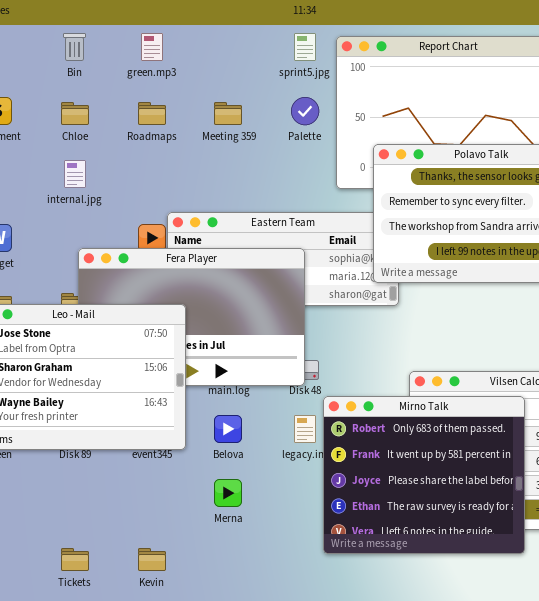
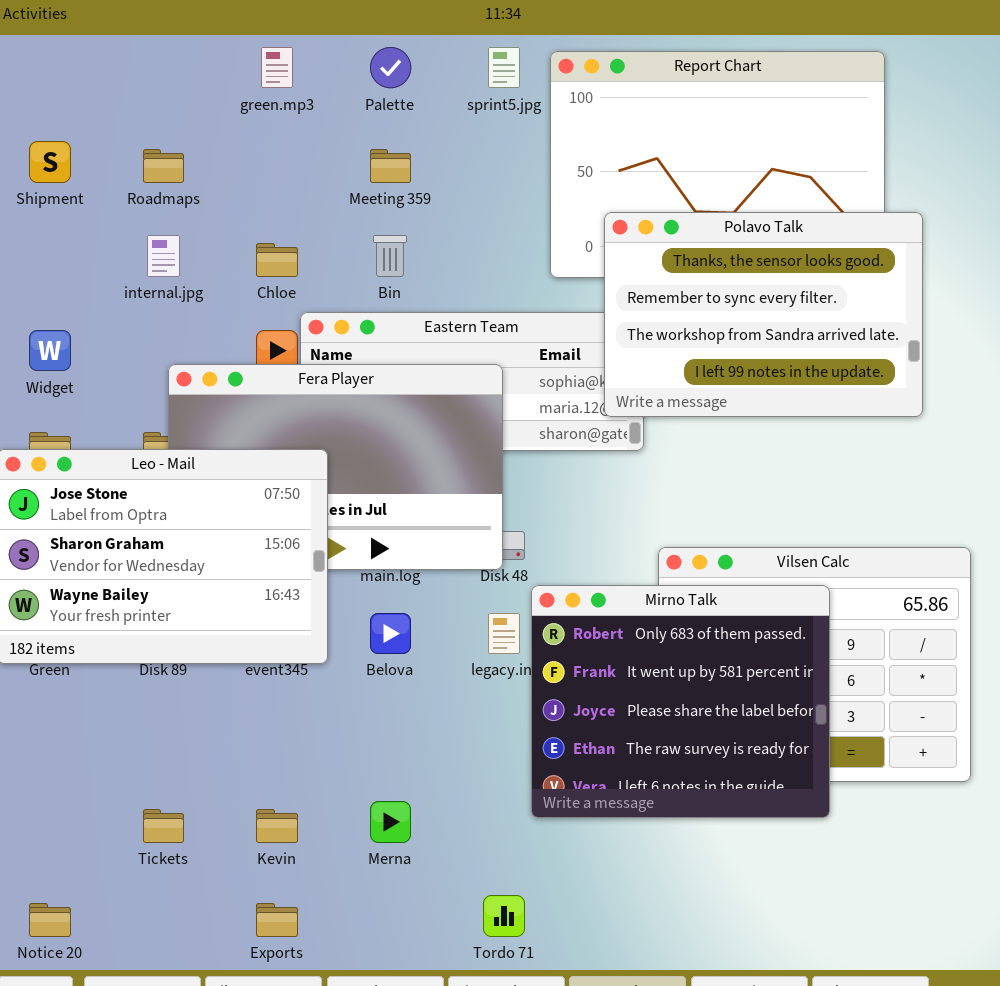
Bin: [63,33,86,61] -> [373,235,407,277], moved
Palette: [291,97,319,125] -> [370,47,411,88], moved
Chloe: [61,102,89,125] -> [256,243,298,277], moved
Roadmaps: [138,102,166,125] -> [143,149,184,183], moved
Merna: [214,479,242,507] -> [370,801,411,843], moved

